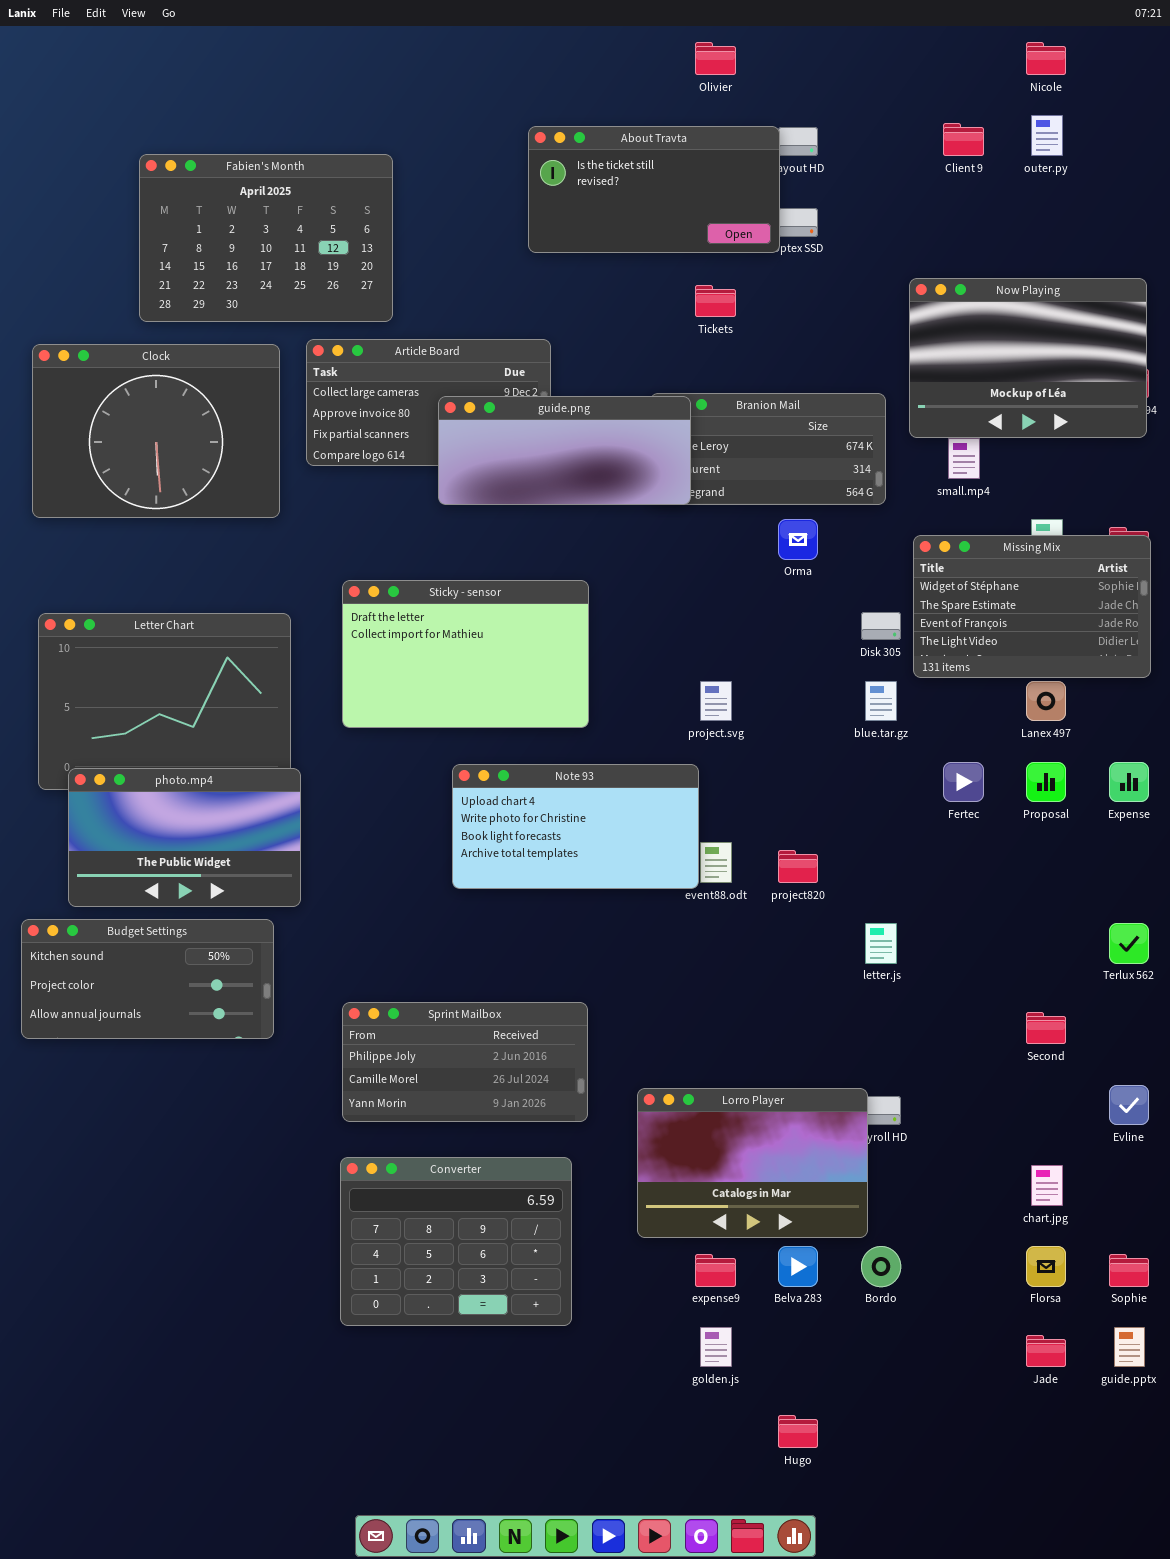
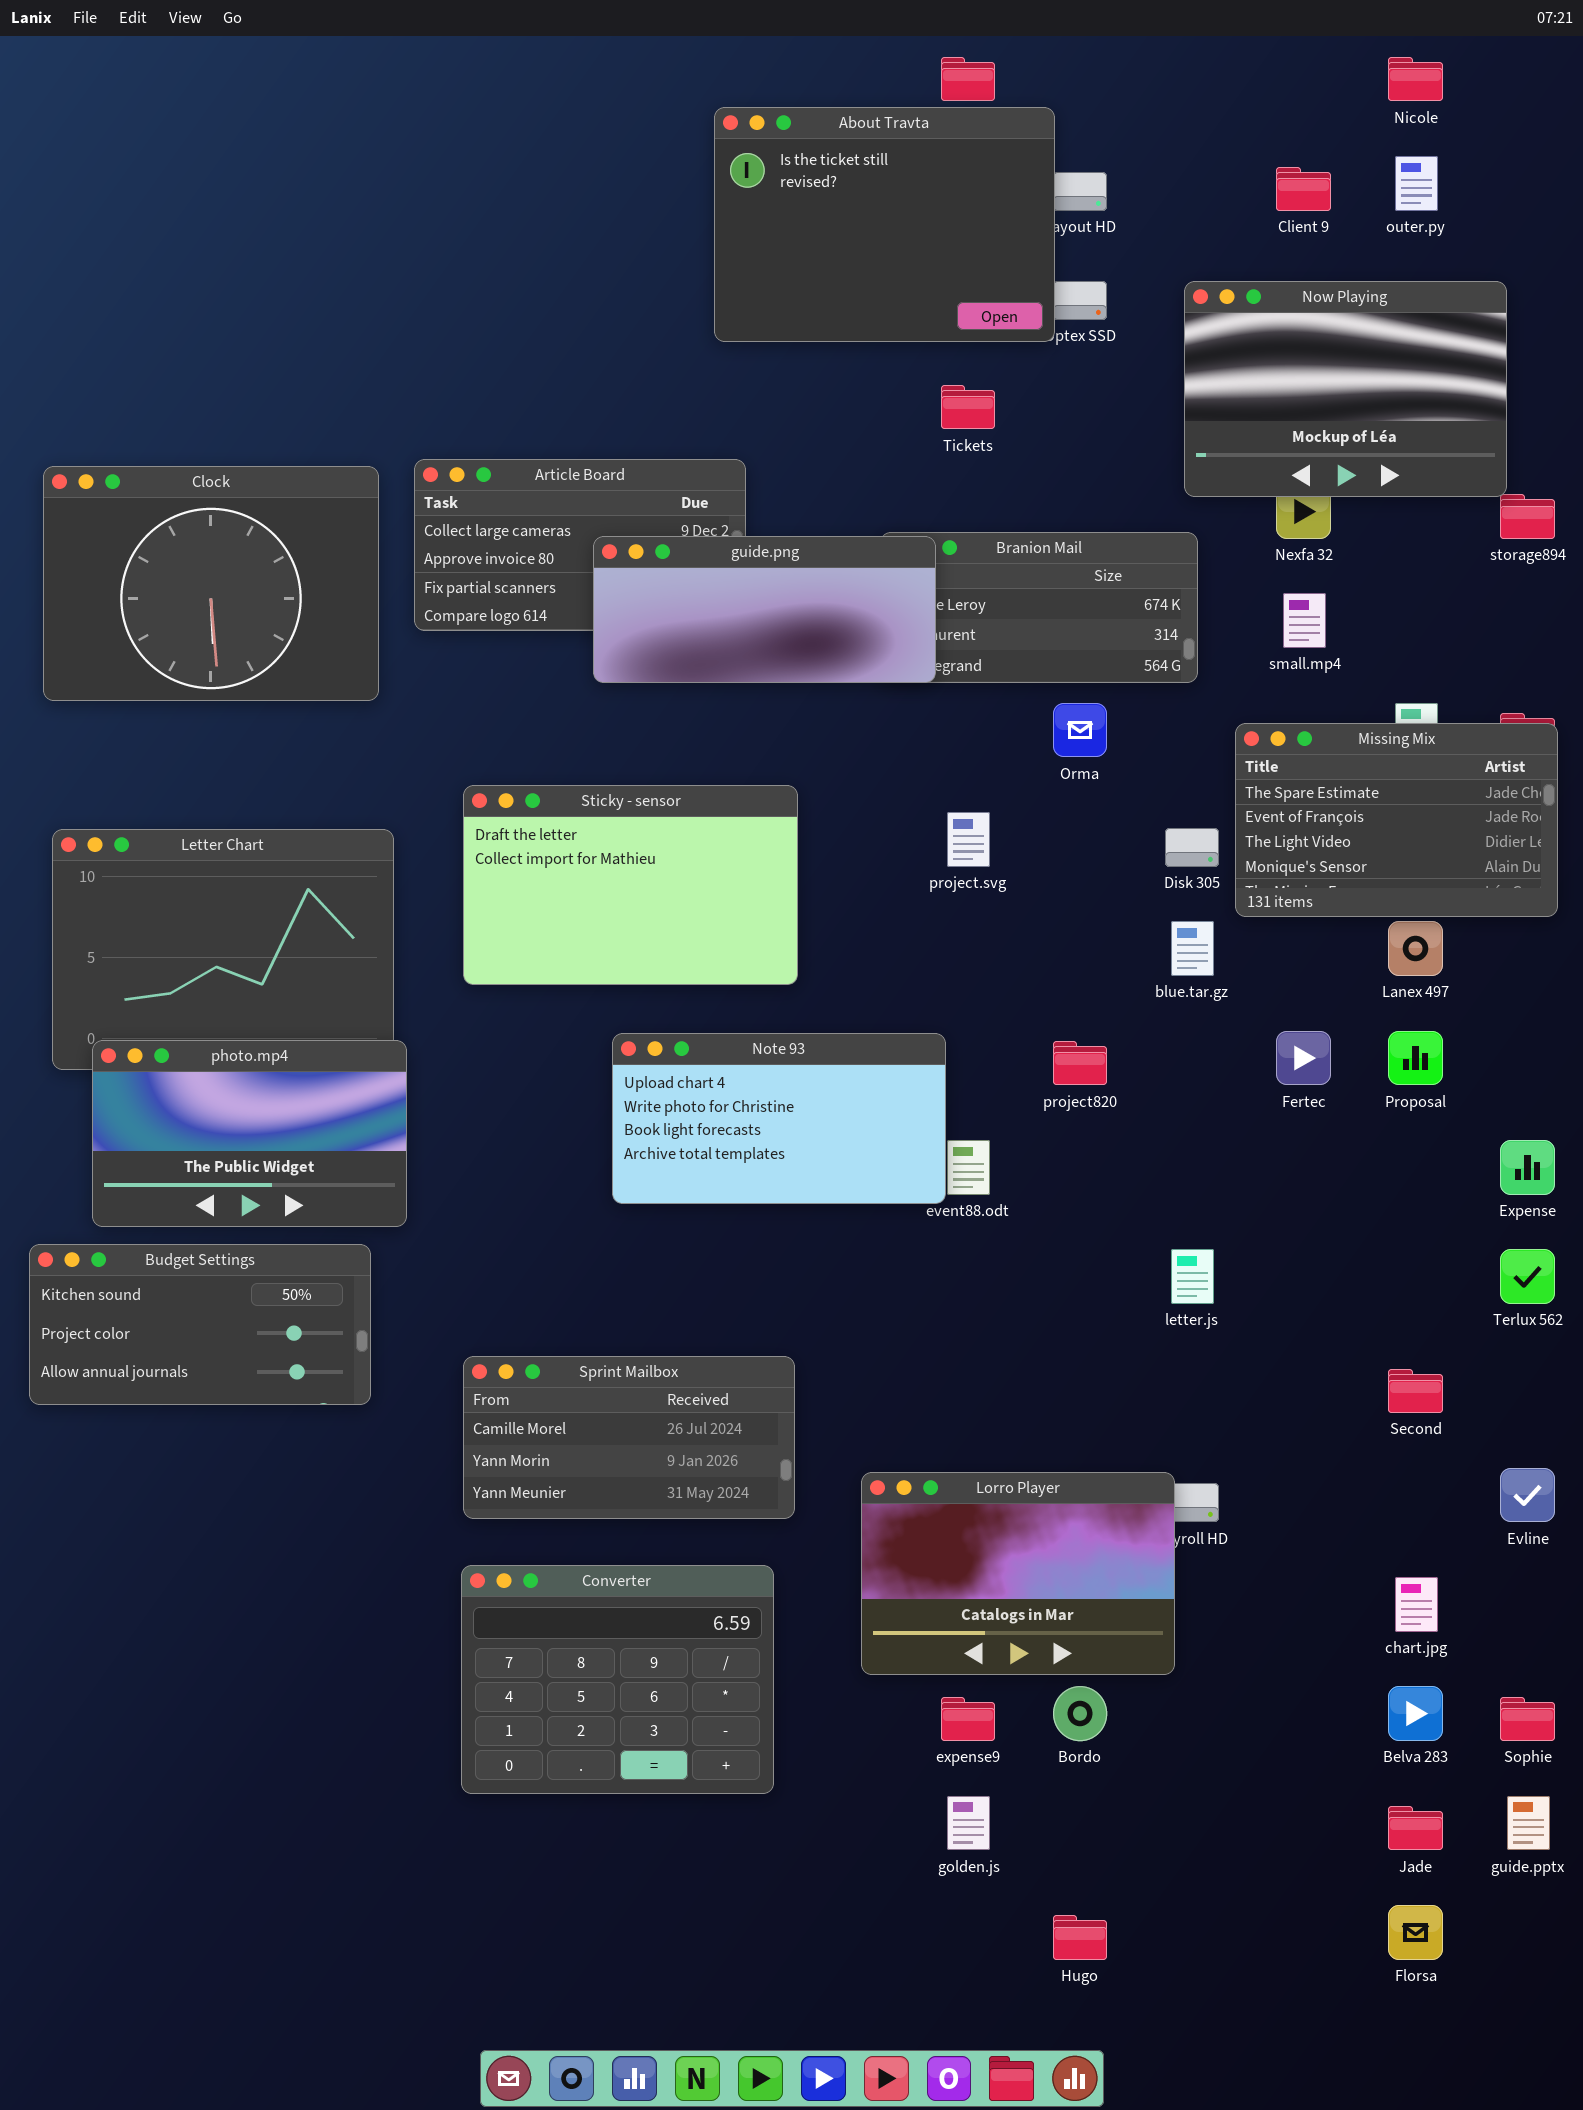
About Travta: [528,126,780,253] -> [714,107,1055,342], resized
Fabien's Month: [139,154,393,322] -> none, closed
Now Playing: [909,278,1147,438] -> [1184,281,1507,497], moved
Missing Mix: [913,535,1151,678] -> [1235,723,1558,917], scrolled down 1 row
project.svg: [700,681,732,721] -> [947,812,990,867], moved
Expense: [1109,762,1149,802] -> [1500,1140,1555,1195], moved
project820: [778,850,818,883] -> [1053,1041,1107,1085], moved
Sprint Mailbox: [342,1002,588,1122] -> [463,1356,795,1519], scrolled down 1 row
Belva 283: [778,1246,818,1287] -> [1388,1686,1443,1741], moved
Bordo: [861,1246,901,1287] -> [1053,1686,1107,1741], moved
Florsa: [1026,1246,1066,1287] -> [1388,1905,1443,1960], moved

